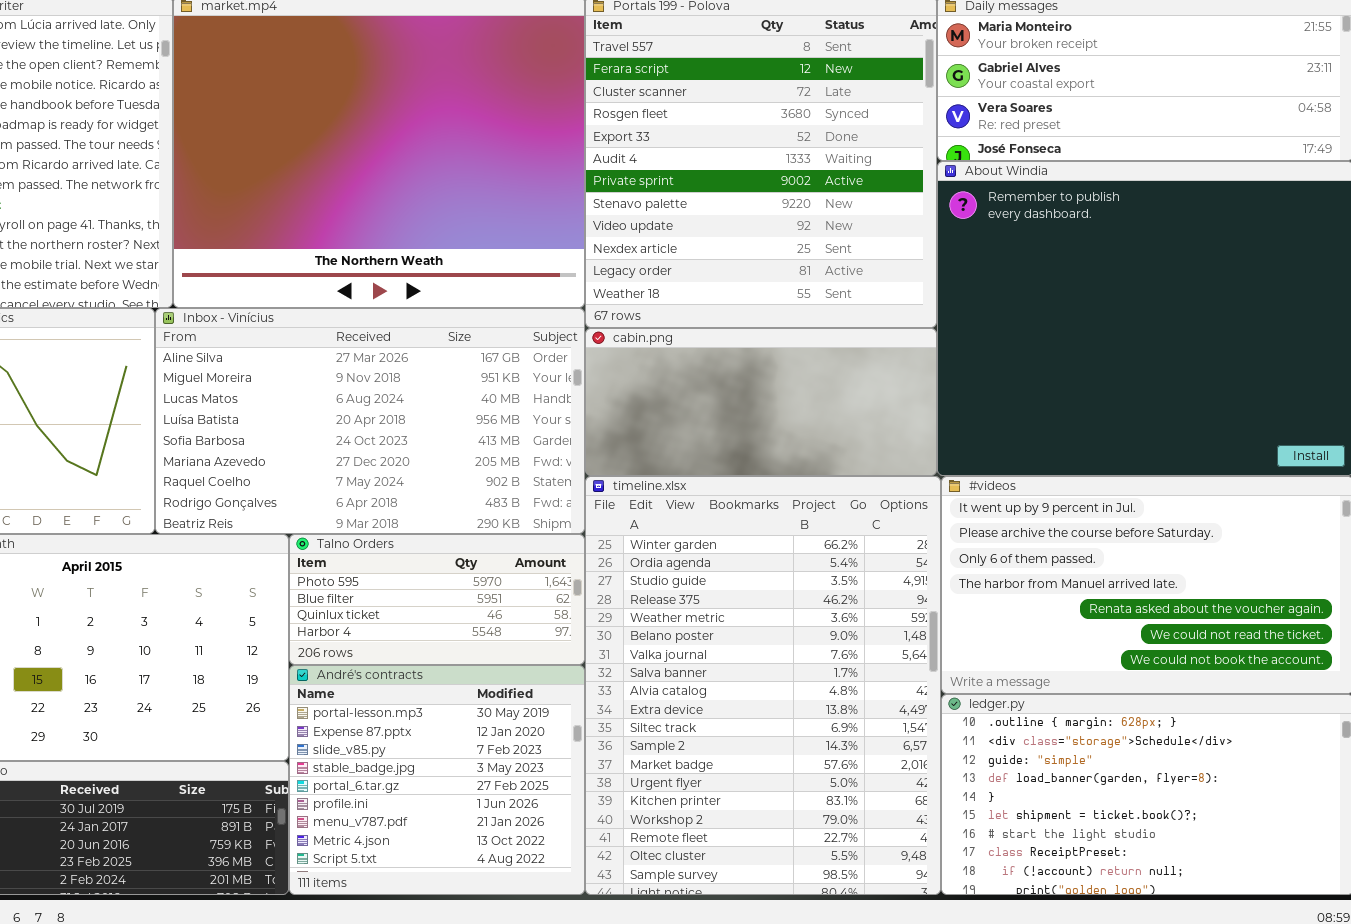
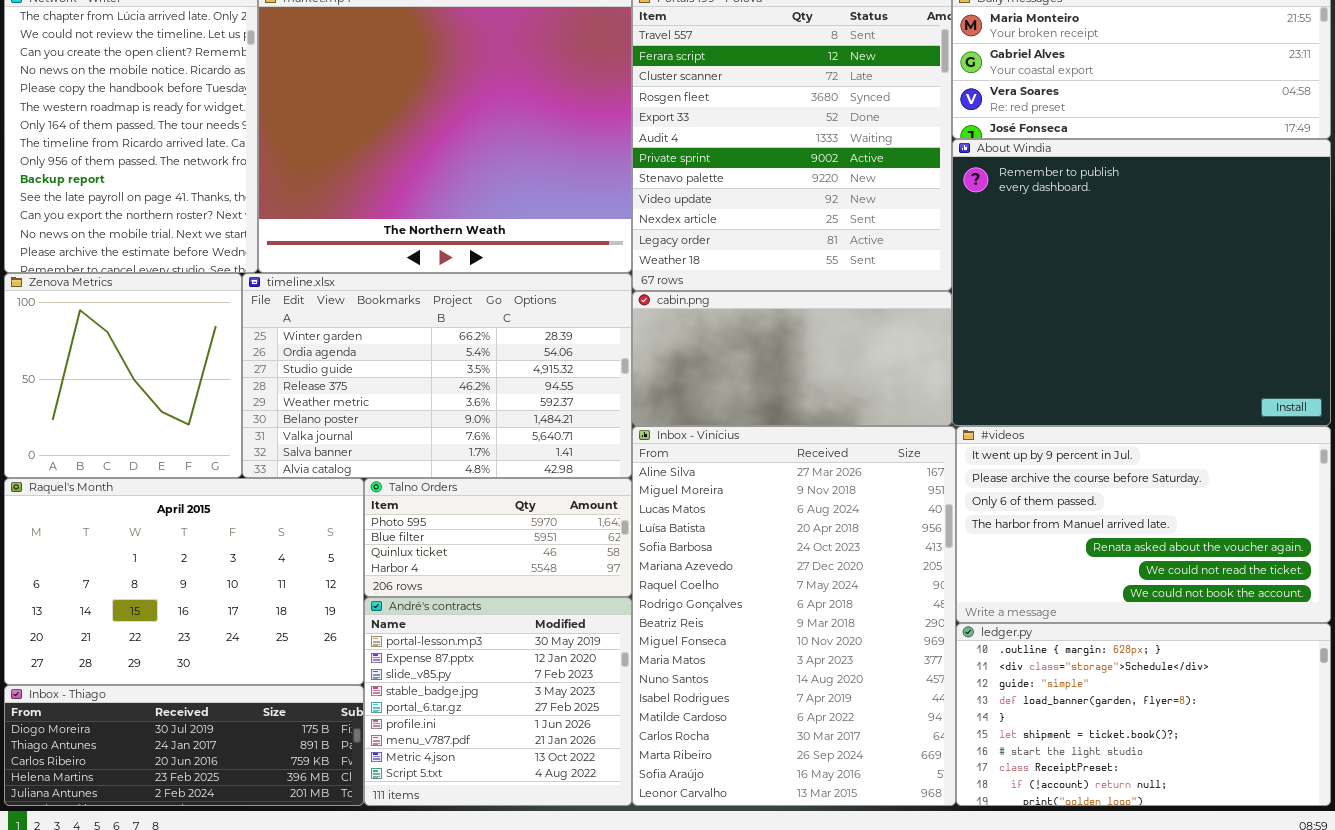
Inbox - Vinícius: [155,308,585,534] -> [632,426,956,806], moved, resized
timeline.xlsx: [585,476,941,895] -> [242,273,632,478], moved, resized

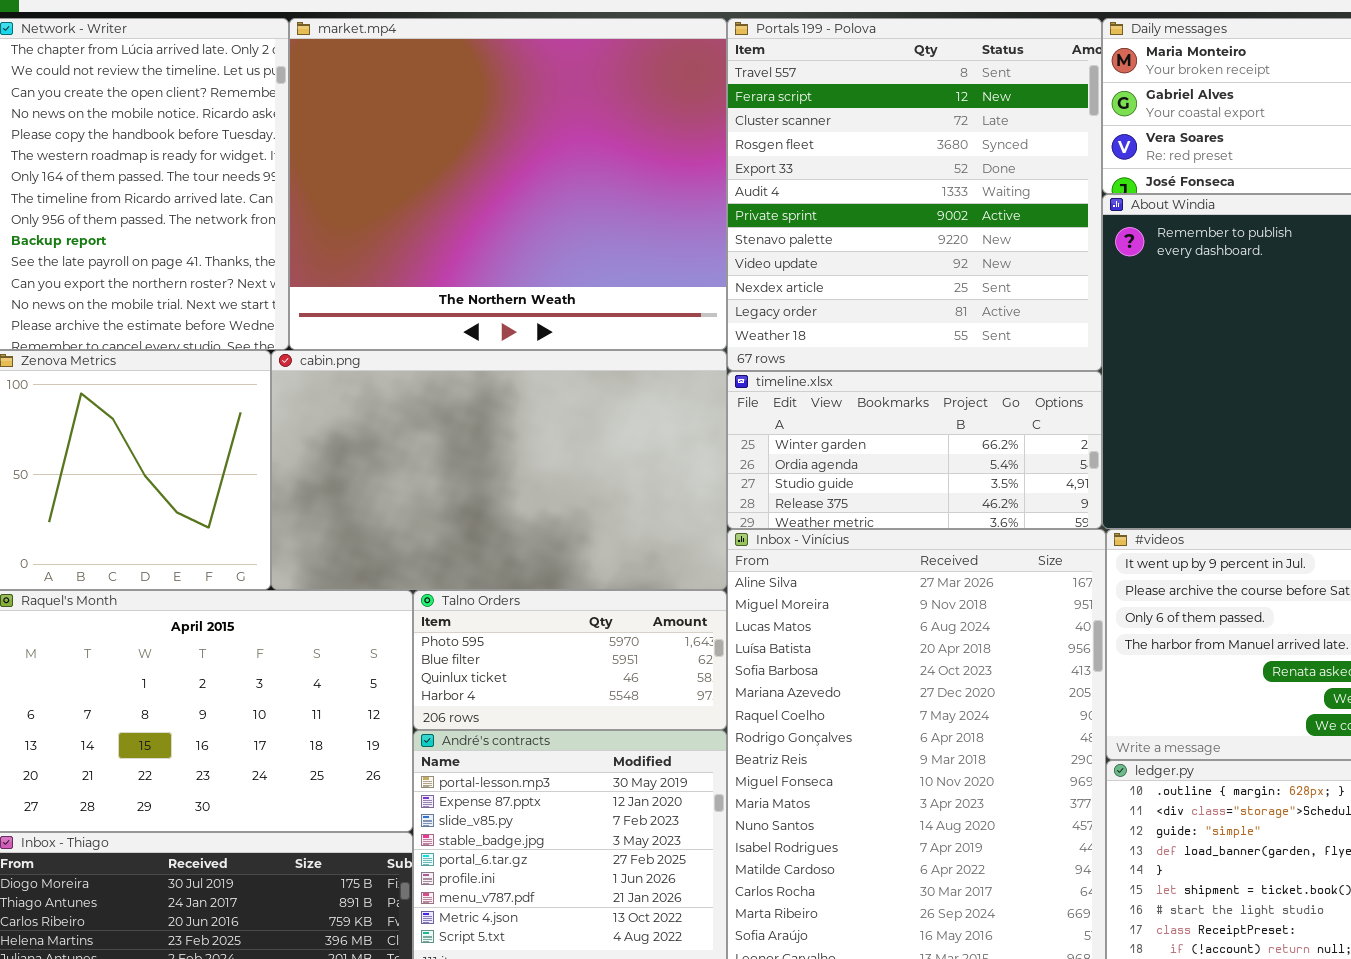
timeline.xlsx: [242,273,632,478] -> [727,371,1102,529], moved, resized
cabin.png: [632,291,952,426] -> [271,350,727,590], moved, resized

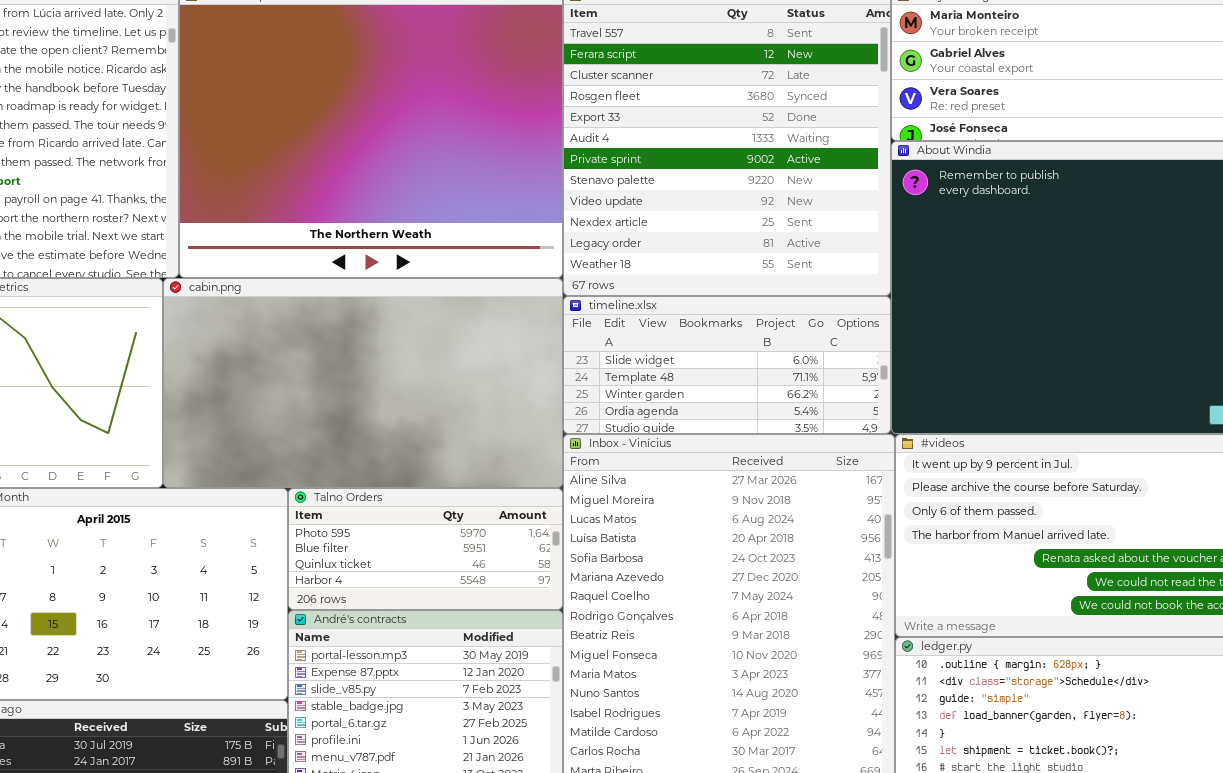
timeline.xlsx: [727,371,1102,529] -> [563,296,891,434], scrolled up 2 rows

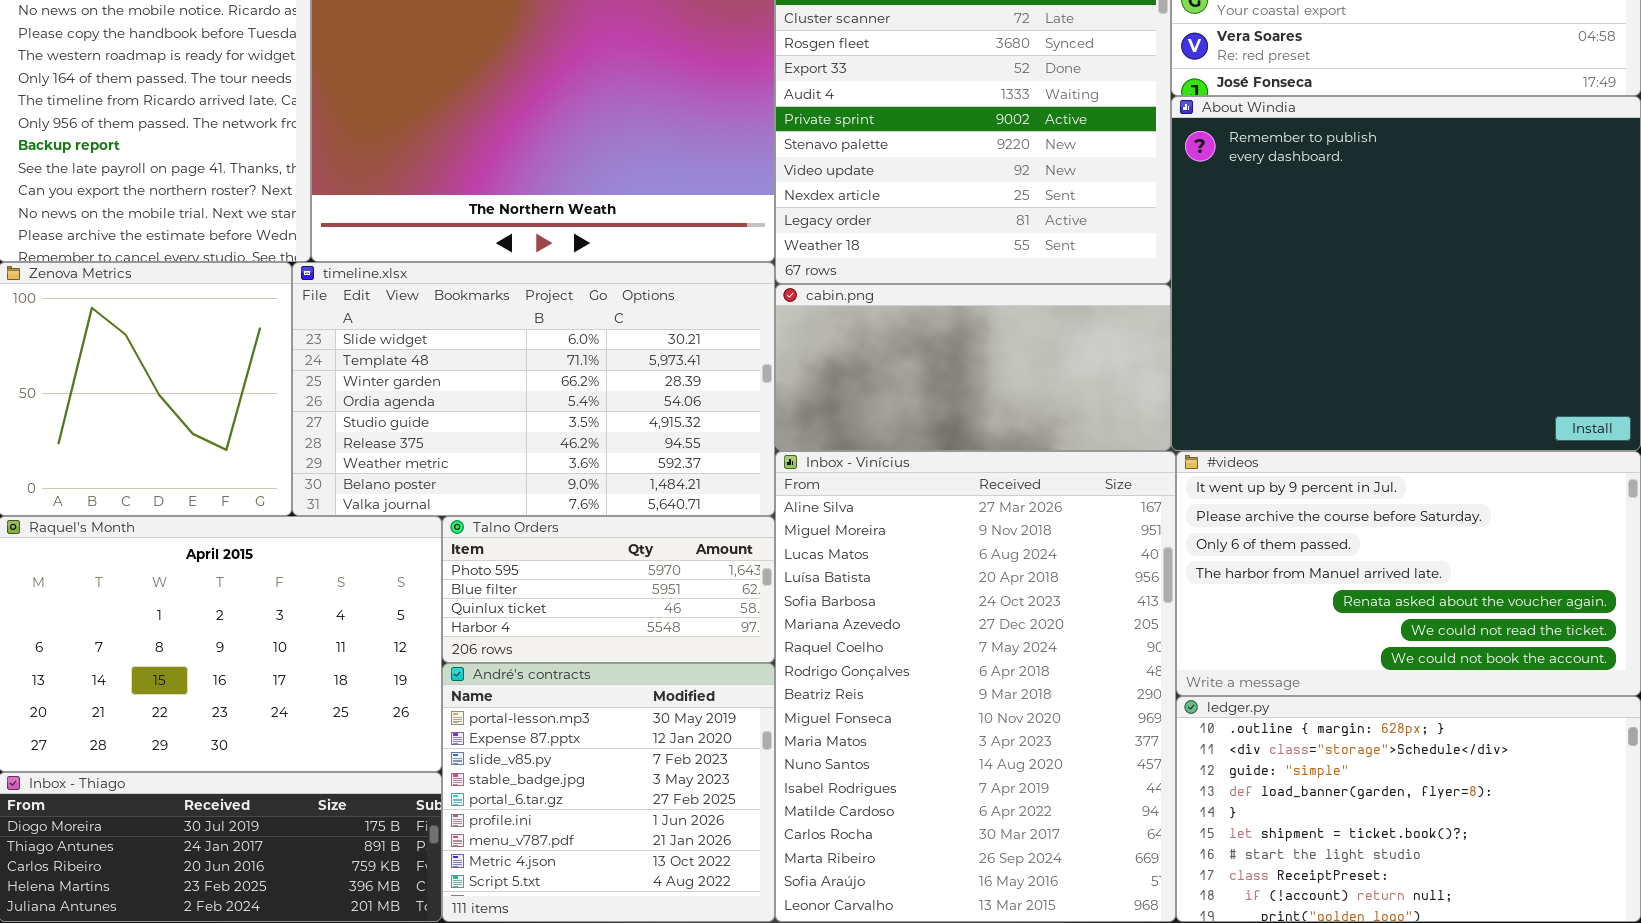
cabin.png: [163,278,563,488] -> [775,284,1171,451], moved, resized
timeline.xlsx: [563,296,891,434] -> [292,262,775,516], moved, resized

